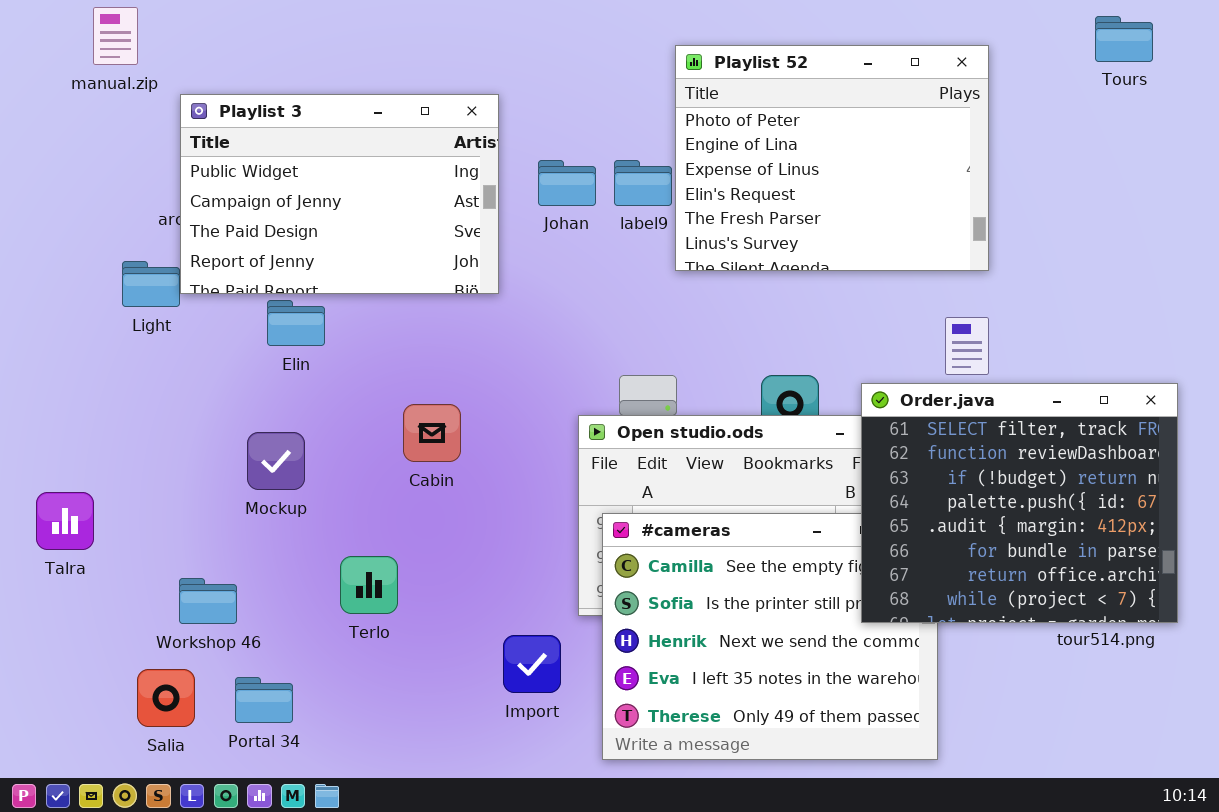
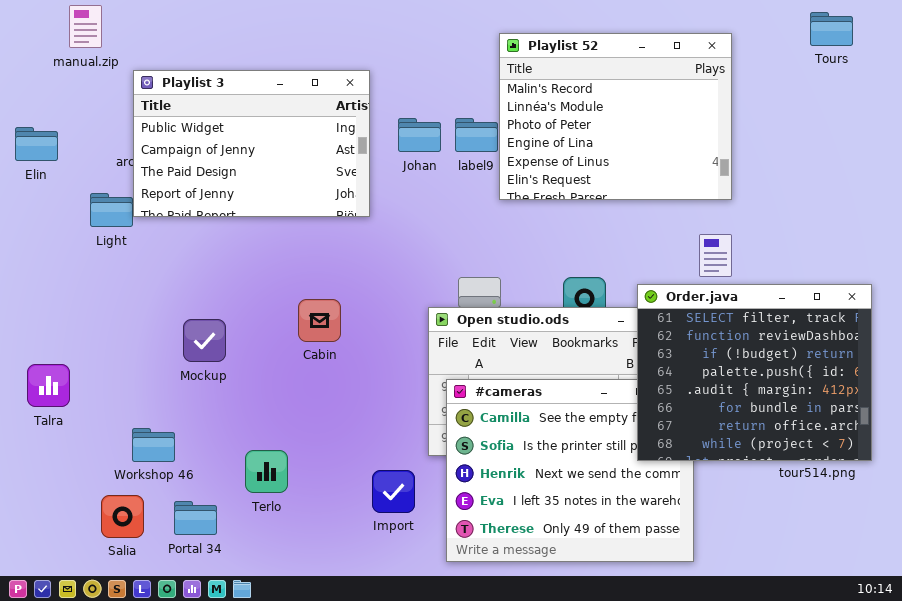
Playlist 52: [675,45,989,271] -> [499,33,732,200], scrolled up 2 rows
Elin: [267,300,325,346] -> [15,127,58,161], moved
Terlo: [340,556,398,614] -> [245,450,288,493], moved

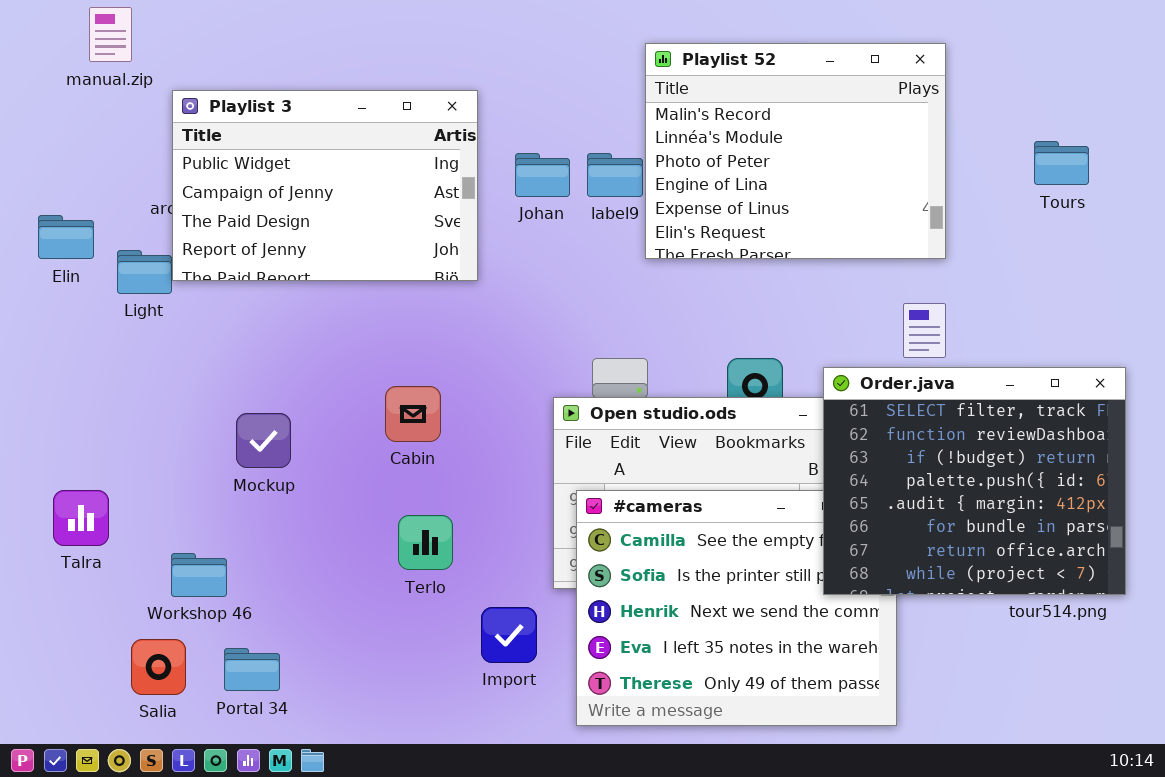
Tours: [810,12,853,46] -> [1034,141,1089,185], moved
Elin: [15,127,58,161] -> [38,215,94,259], moved
Talra: [27,364,70,407] -> [53,490,109,546], moved
Terlo: [245,450,288,493] -> [398,515,453,570], moved

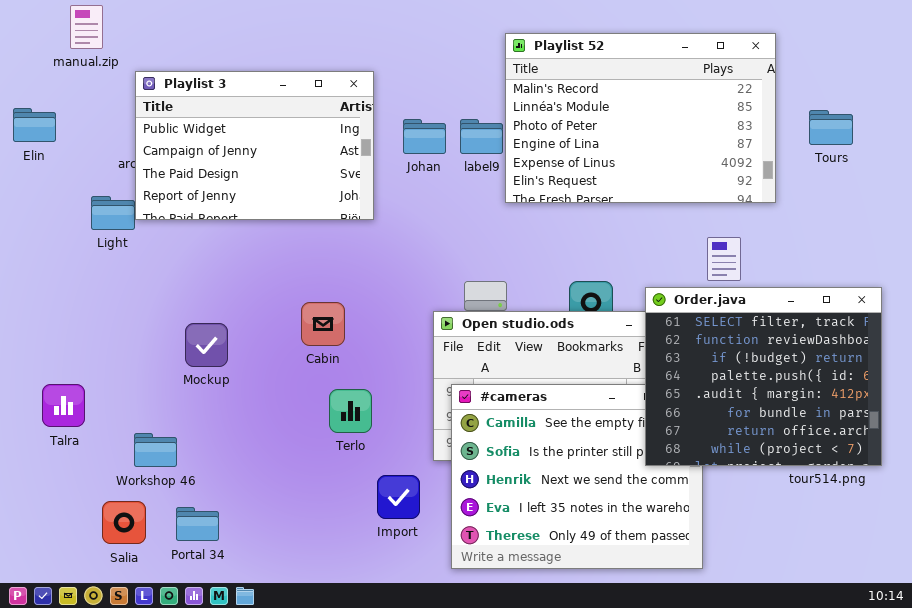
Playlist 52: [645,43,946,259] -> [505,33,776,203], resized
Elin: [38,215,94,259] -> [13,108,56,142], moved
Terlo: [398,515,453,570] -> [329,389,372,433], moved

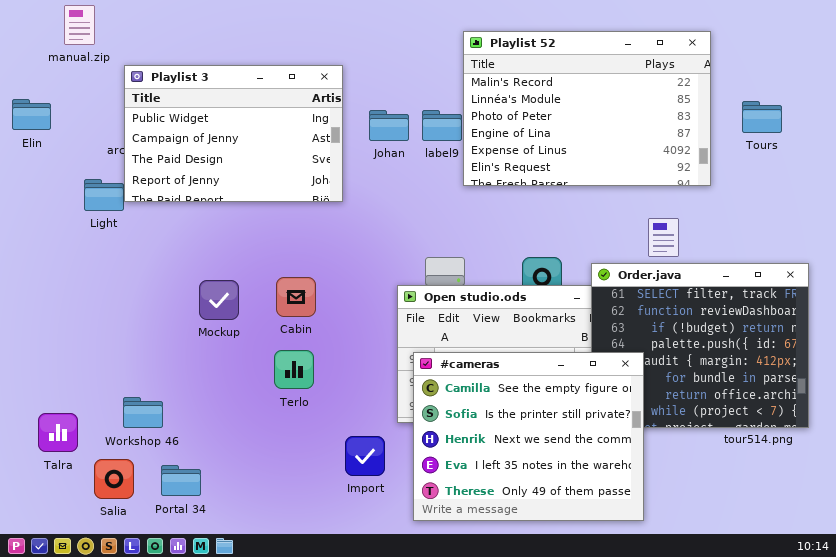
Mockup: [185,323,228,367] -> [199,280,239,320], moved
Talra: [42,384,85,427] -> [38,413,78,452], moved
#cameras: [451,384,703,569] -> [413,352,644,521], raised
Terlo: [329,389,372,433] -> [274,350,314,389], moved

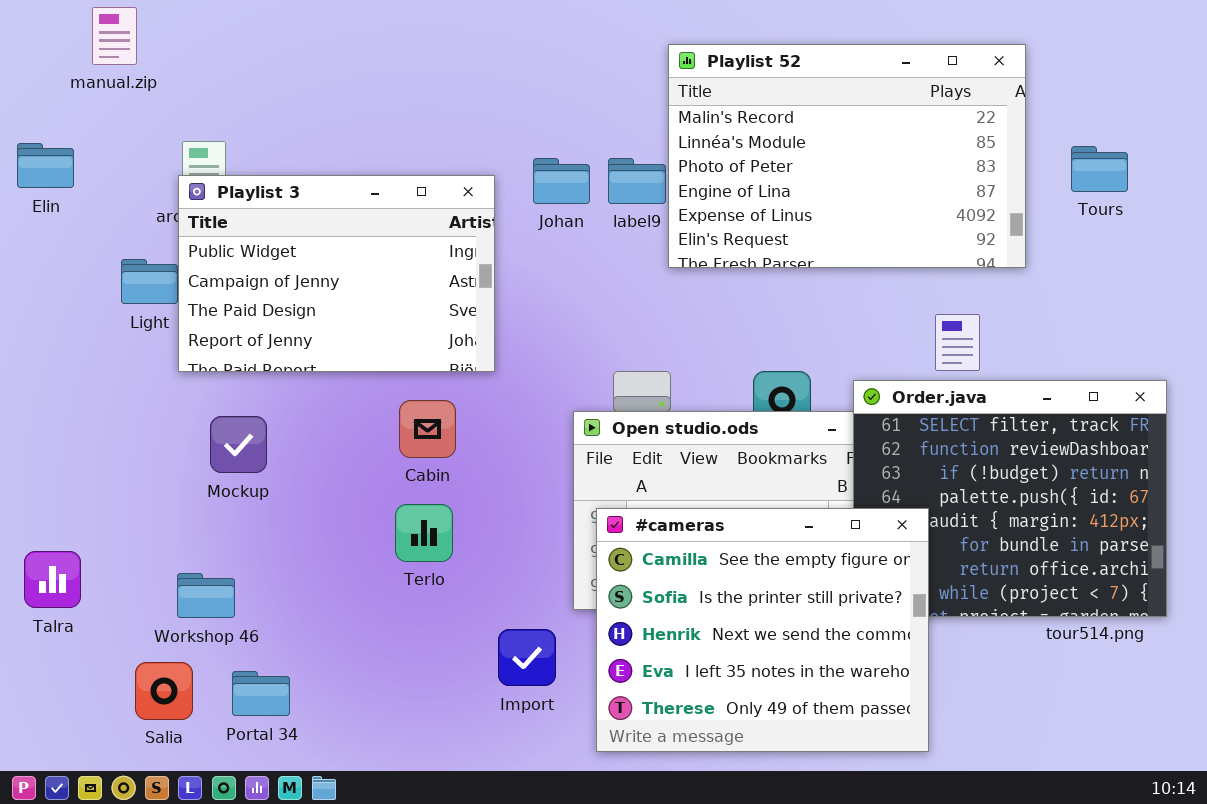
Playlist 3: [124,65,343,202] -> [178,175,495,372], moved
Mockup: [199,280,239,320] -> [210,416,267,473], moved
Talra: [38,413,78,452] -> [24,551,81,608], moved

